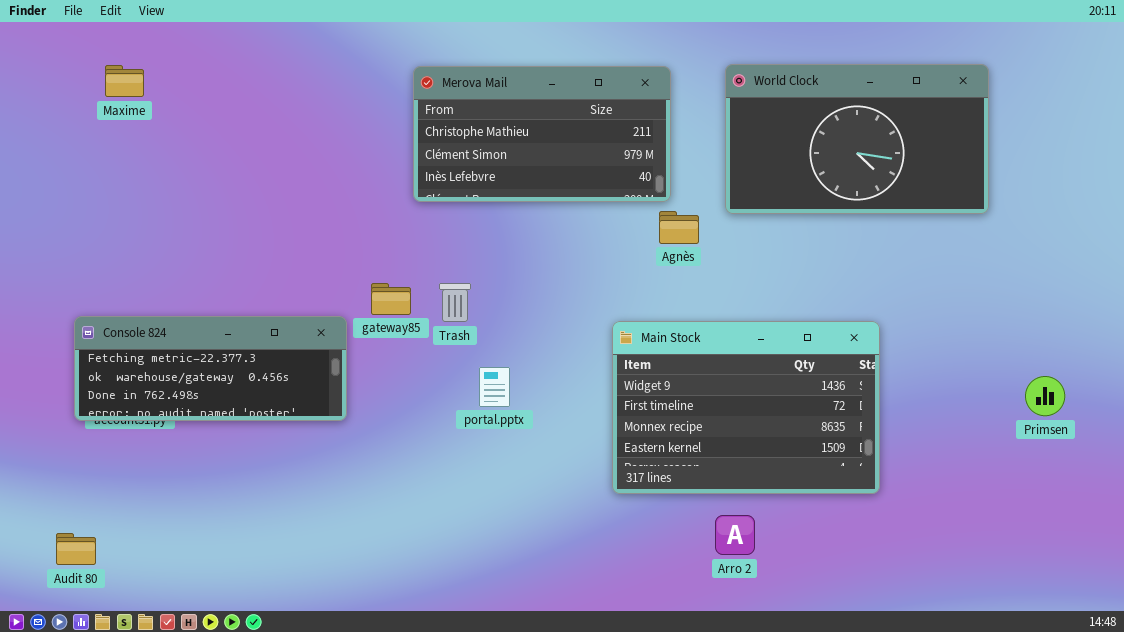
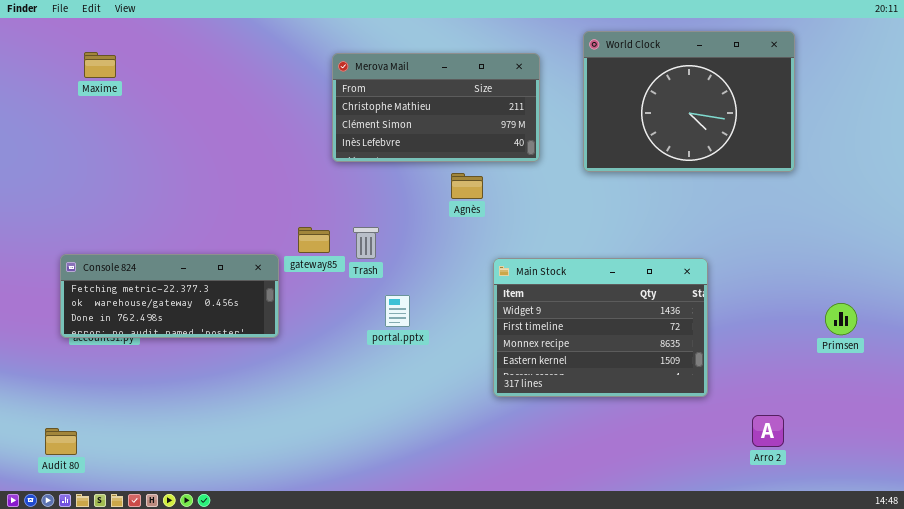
World Clock: [725,64,989,214] -> [583,31,795,172], resized
Agnès: [659,211,699,244] -> [451,173,483,199], moved
Arro 2: [715,515,755,555] -> [752,415,784,447], moved

